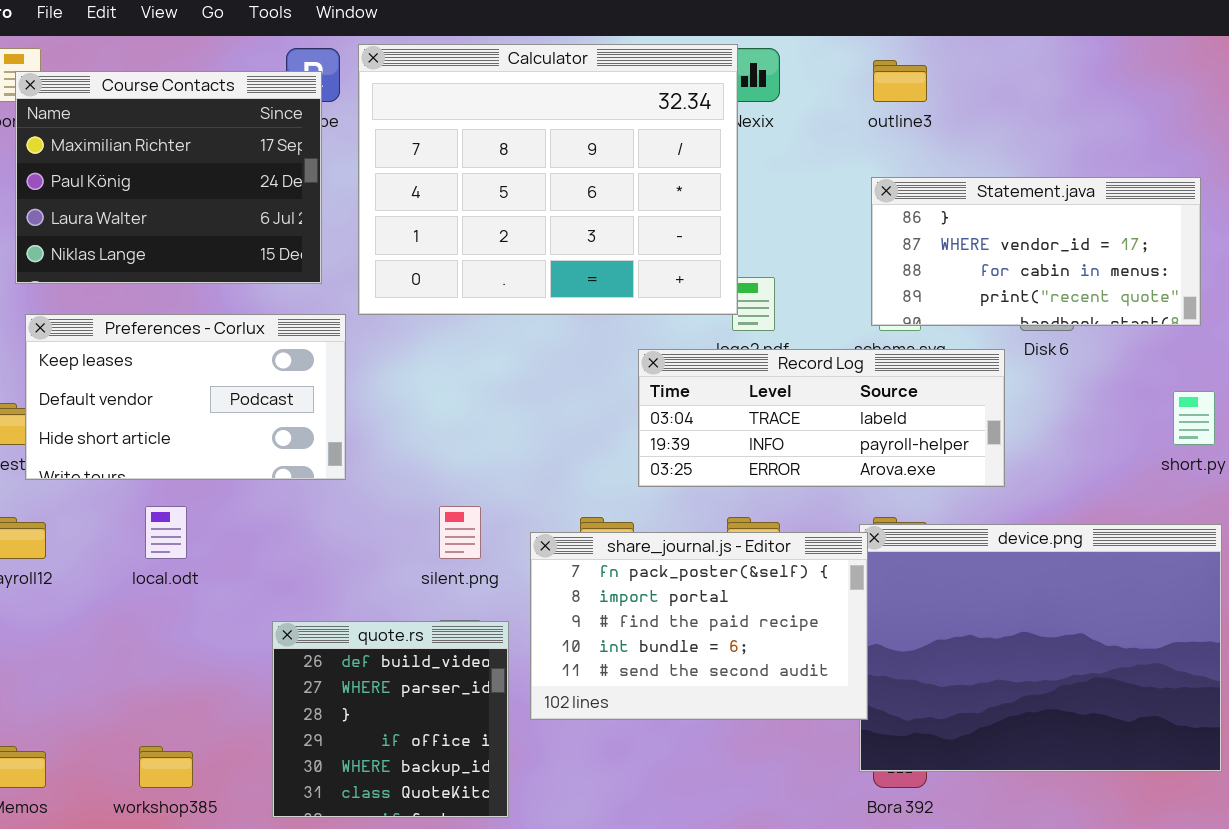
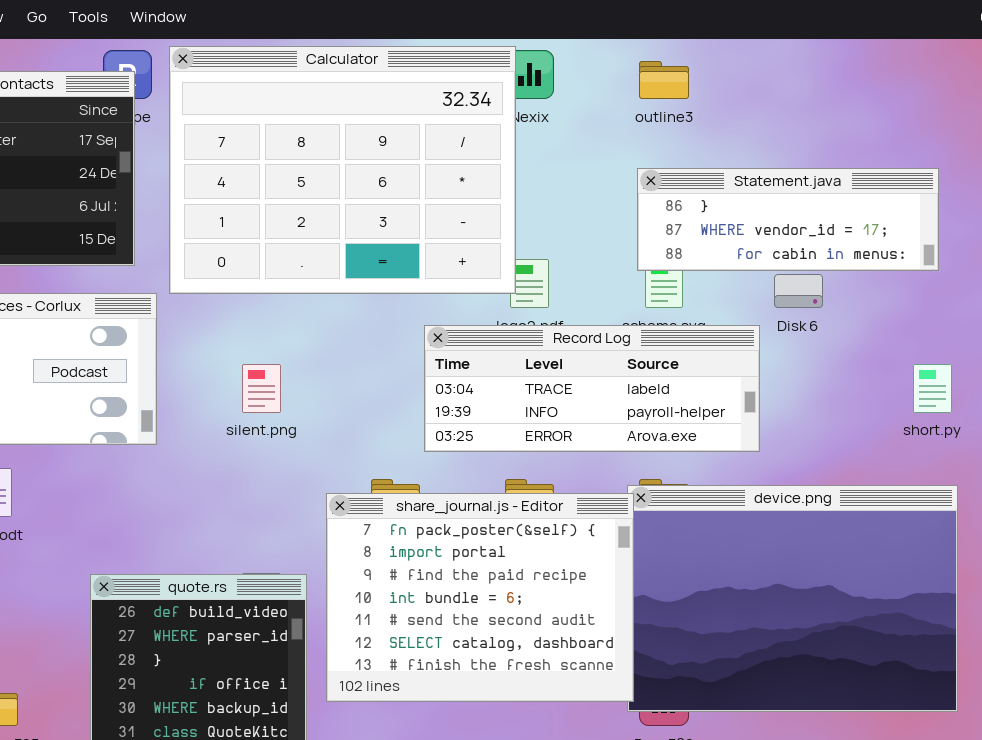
Statement.java: [871,177,1201,326] -> [637,168,939,271], resized
silent.png: [439,506,481,559] -> [242,364,281,413], moved
share_journal.js - Editor: [530,532,868,720] -> [326,493,634,702], resized

